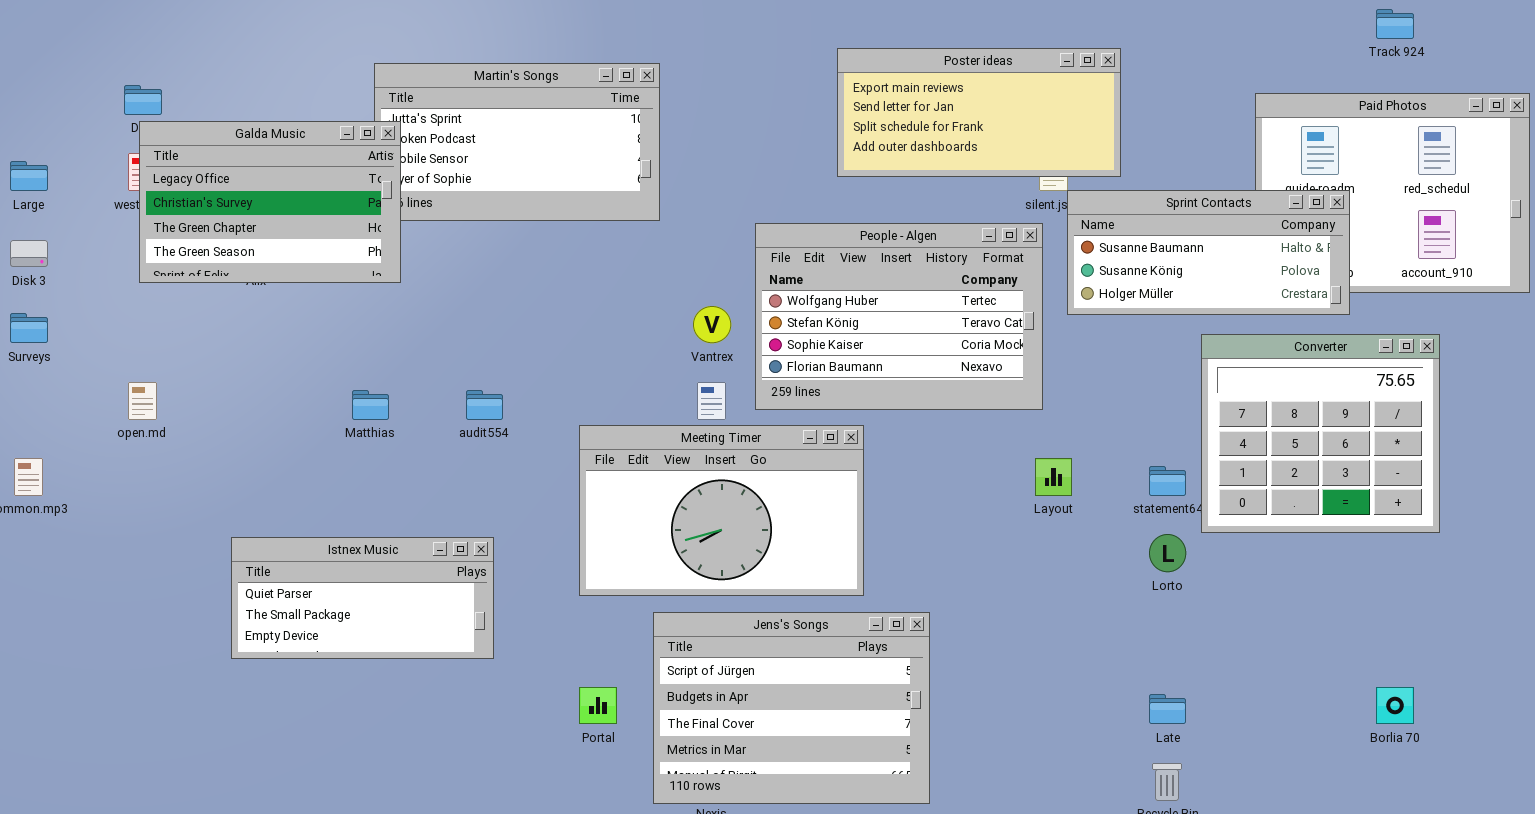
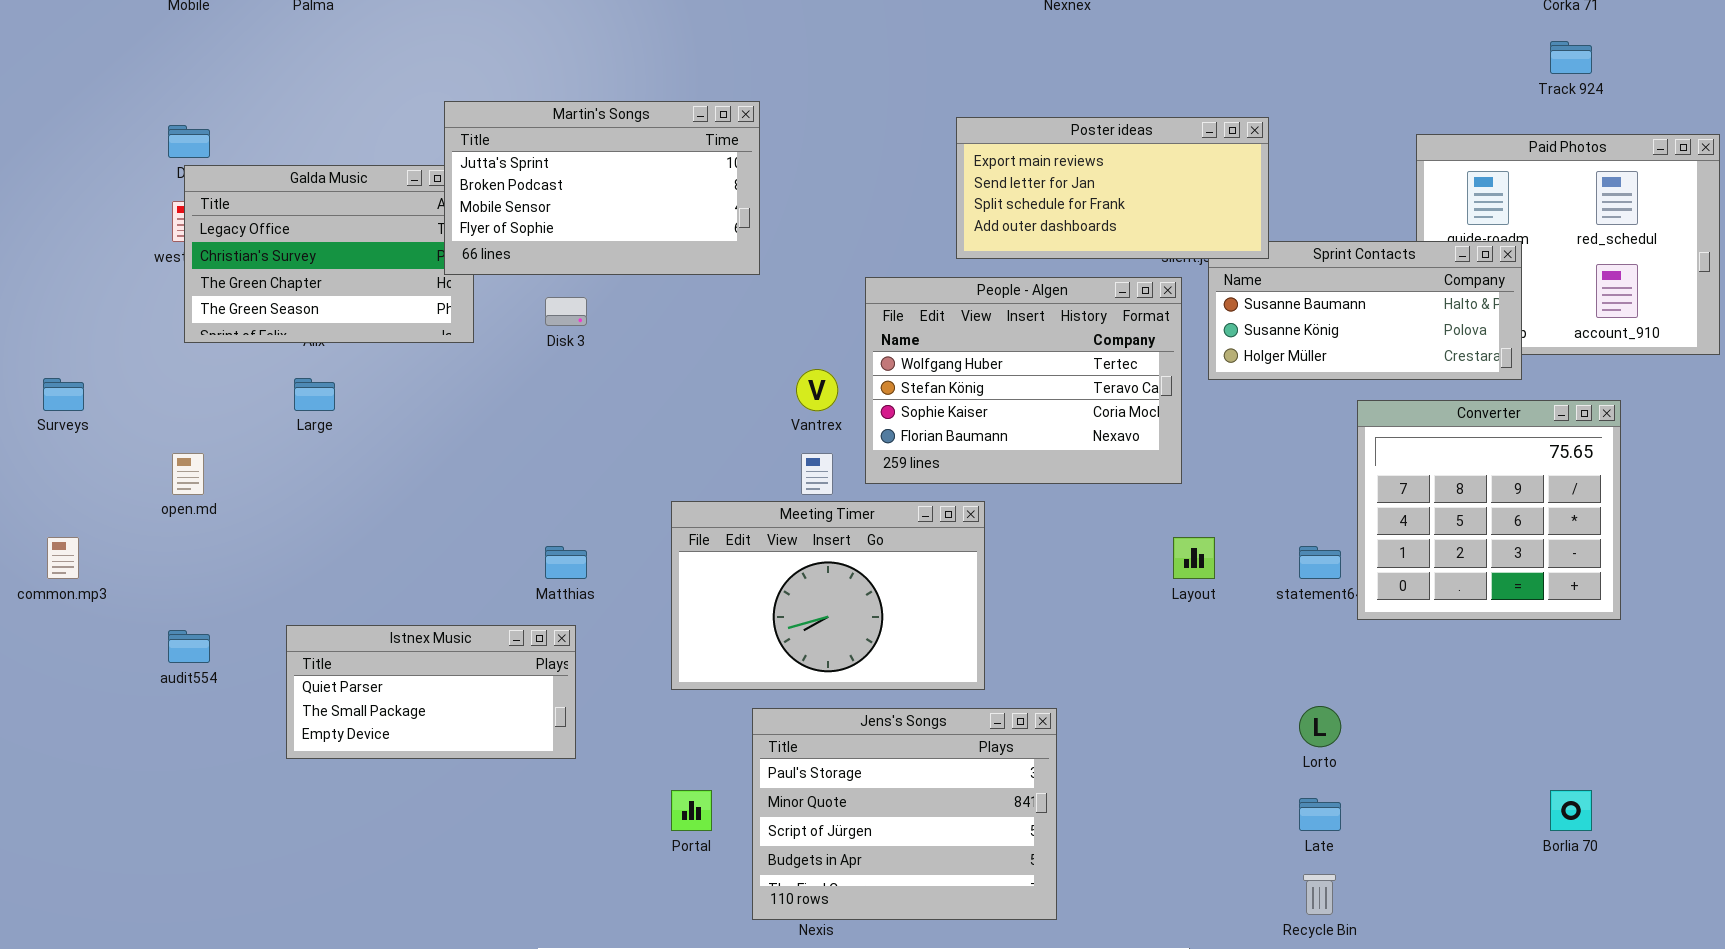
Poster ideas: [837,48,1121,177] -> [956,117,1269,259], moved
Martin's Songs: [374,63,660,221] -> [444,101,760,275], raised
Large: [10,161,48,191] -> [294,378,335,411], moved
Disk 3: [10,240,48,267] -> [545,297,587,326], moved
Matthias: [352,390,389,420] -> [545,546,587,579], moved
audit554: [466,390,503,420] -> [168,630,210,663], moved
Lorto: [1149,534,1186,572] -> [1299,706,1341,747], moved
Jens's Songs: [653,612,930,804] -> [752,708,1057,920], scrolled up 2 rows

